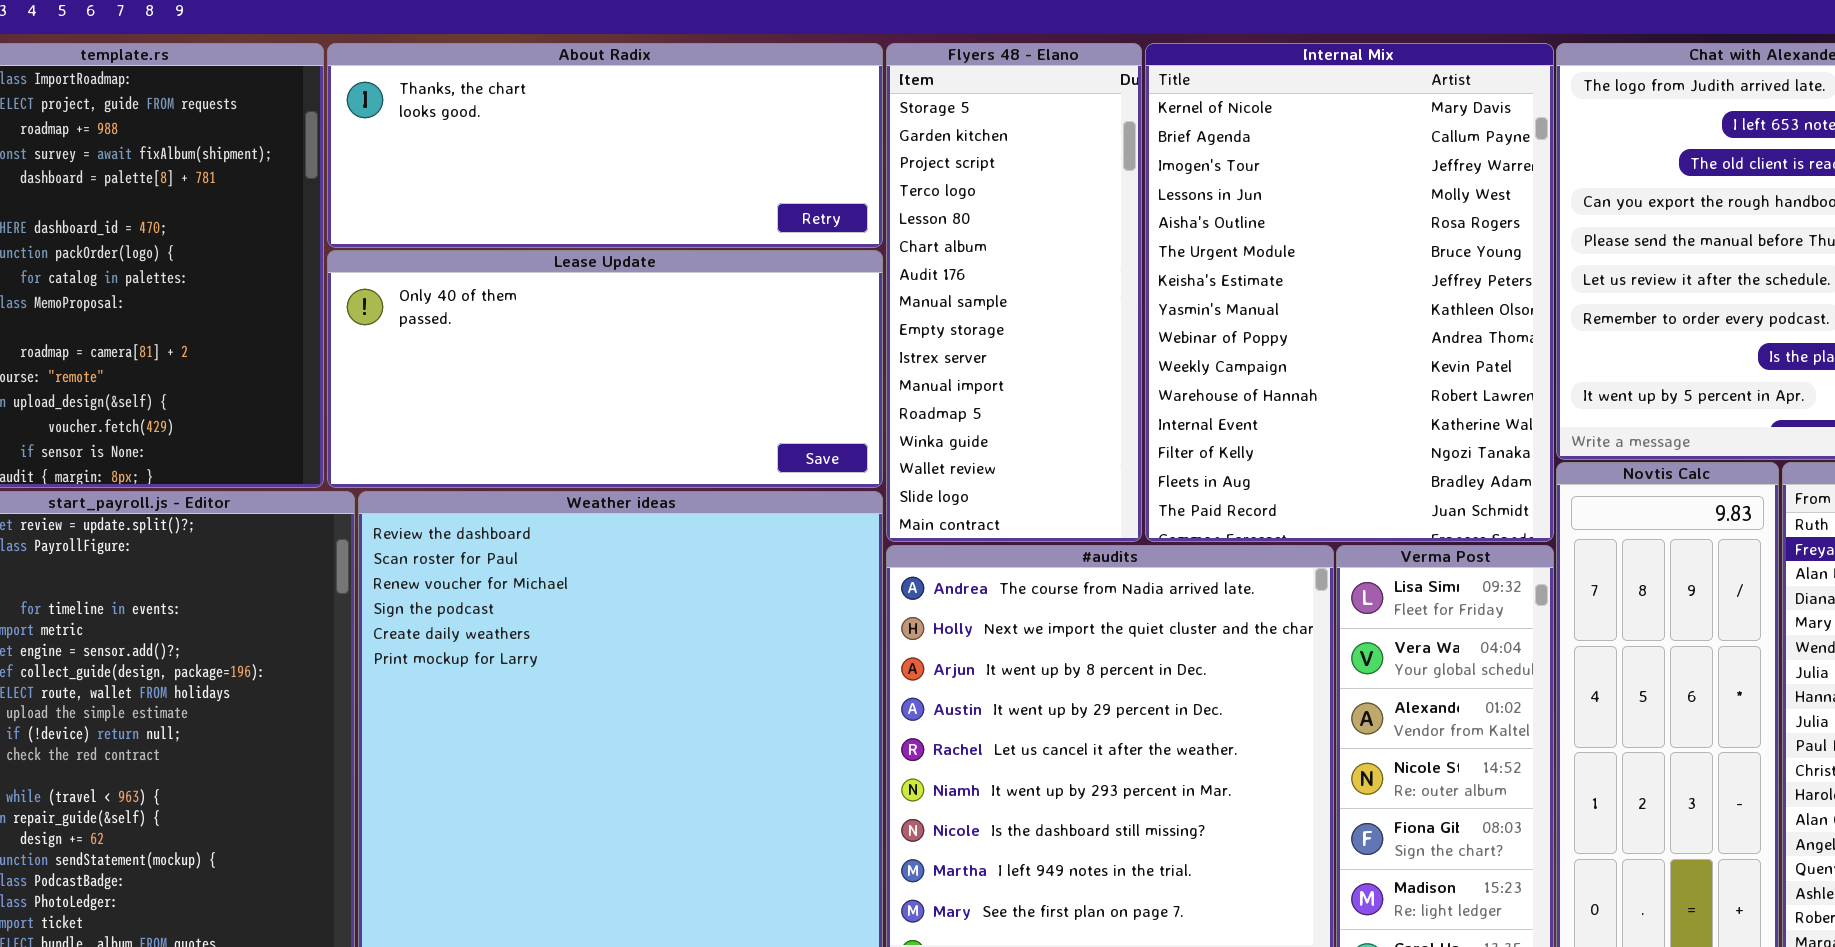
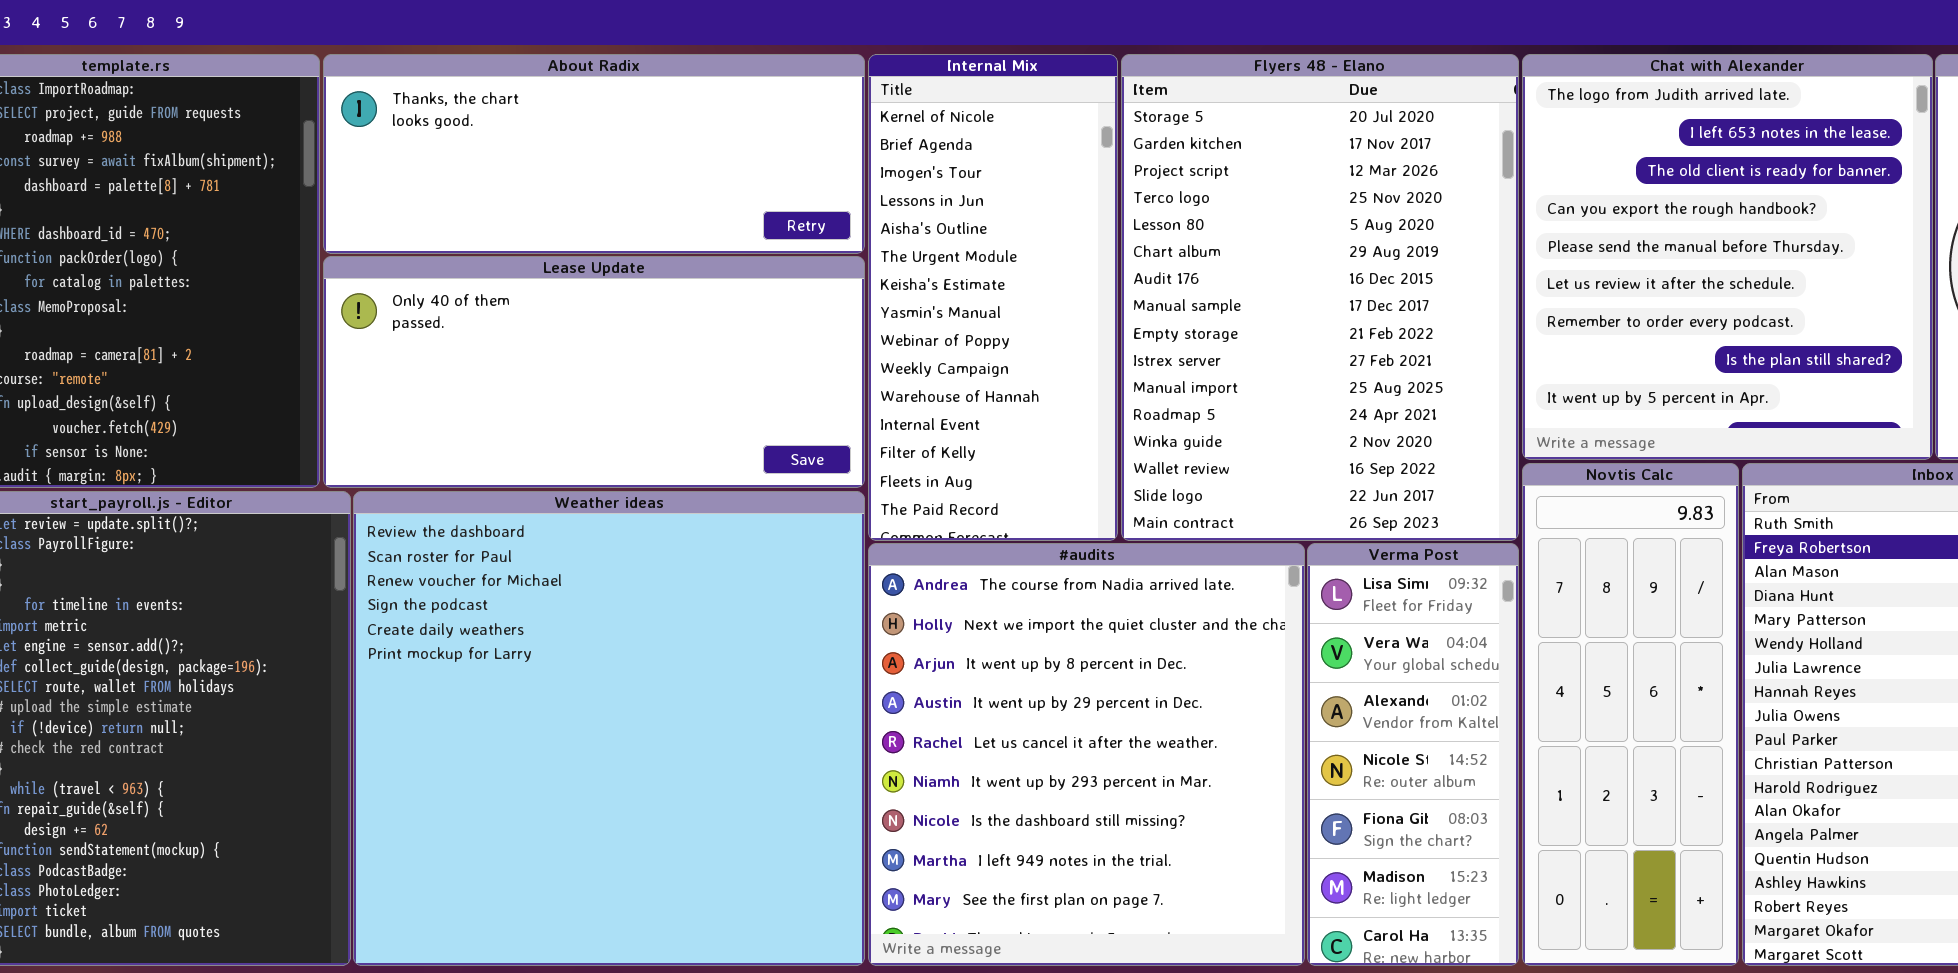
Flyers 48 - Elano: [886,43,1142,542] -> [1121,54,1519,541], moved, resized
Internal Mix: [1145,43,1554,542] -> [868,54,1118,541], moved, resized

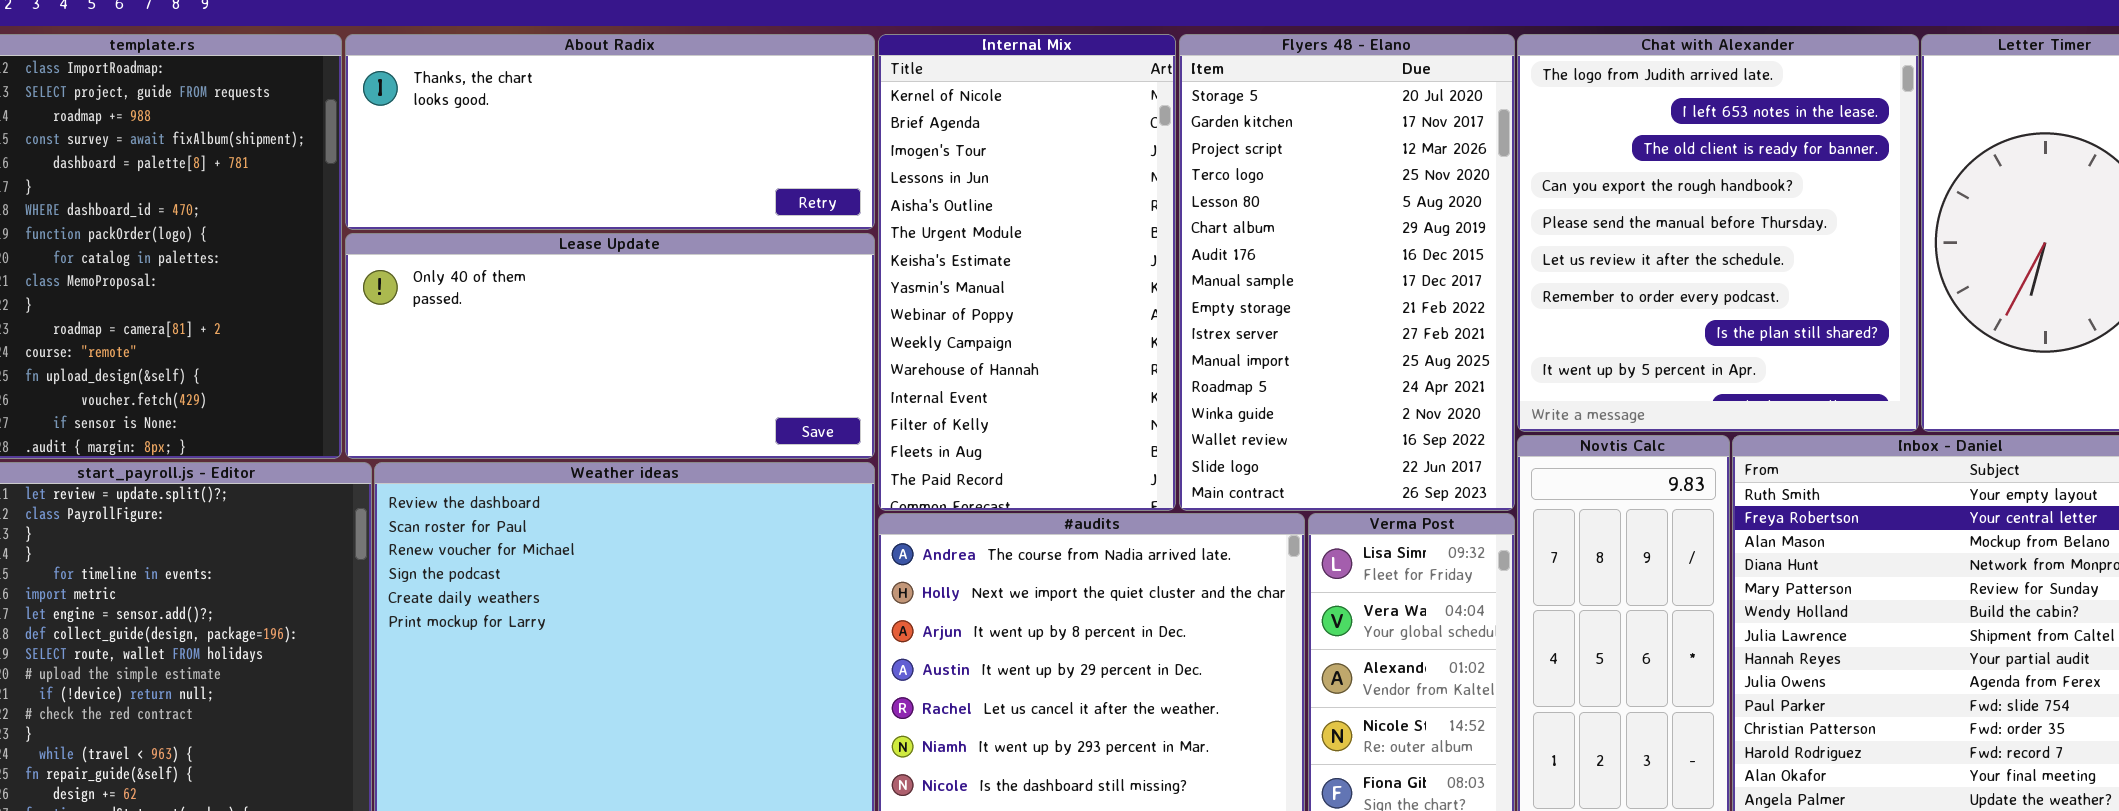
Internal Mix: [868,54,1118,541] -> [878,34,1176,511], resized
Flyers 48 - Elano: [1121,54,1519,541] -> [1179,34,1515,511], resized

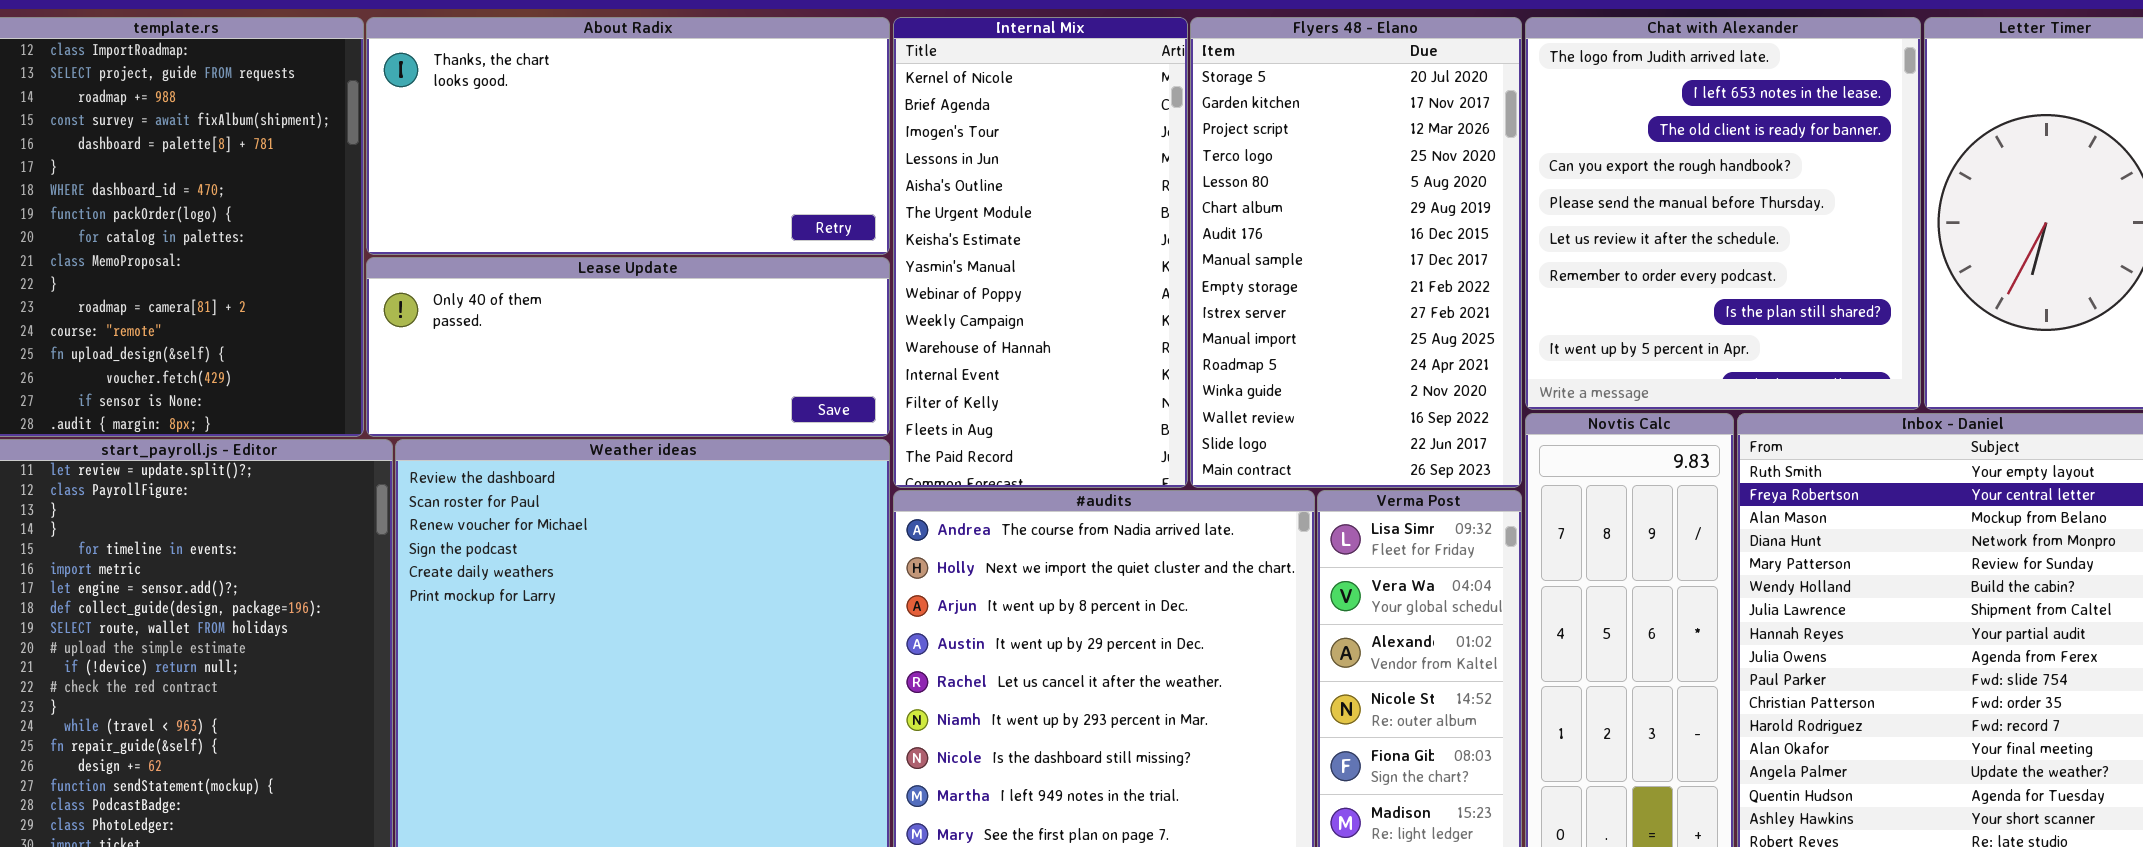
About Radix: [345,34,875,230] -> [366,17,890,255], resized
Lease Update: [345,233,875,459] -> [366,257,890,437], resized

